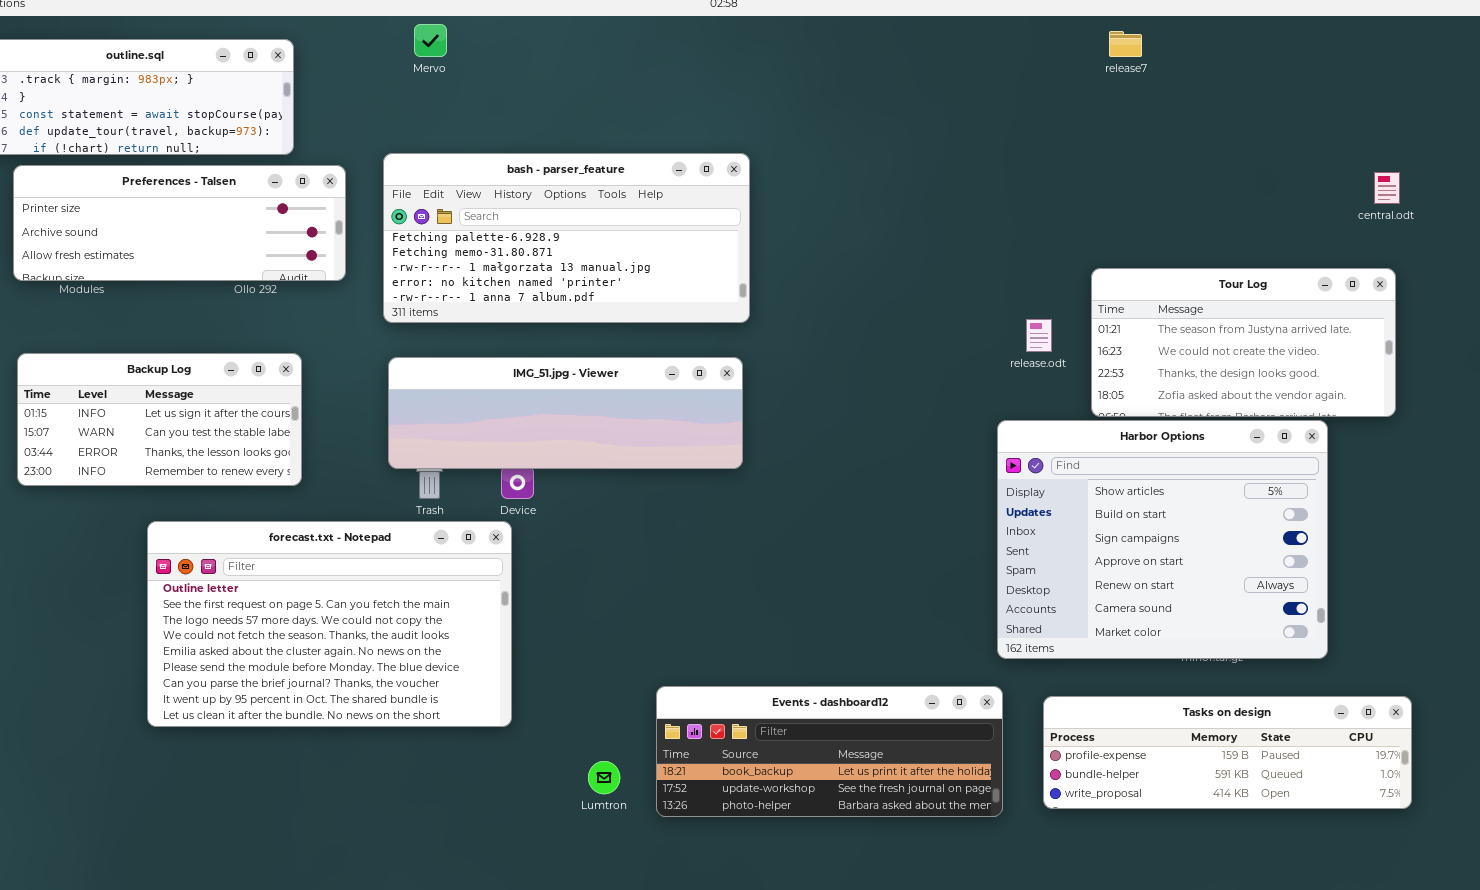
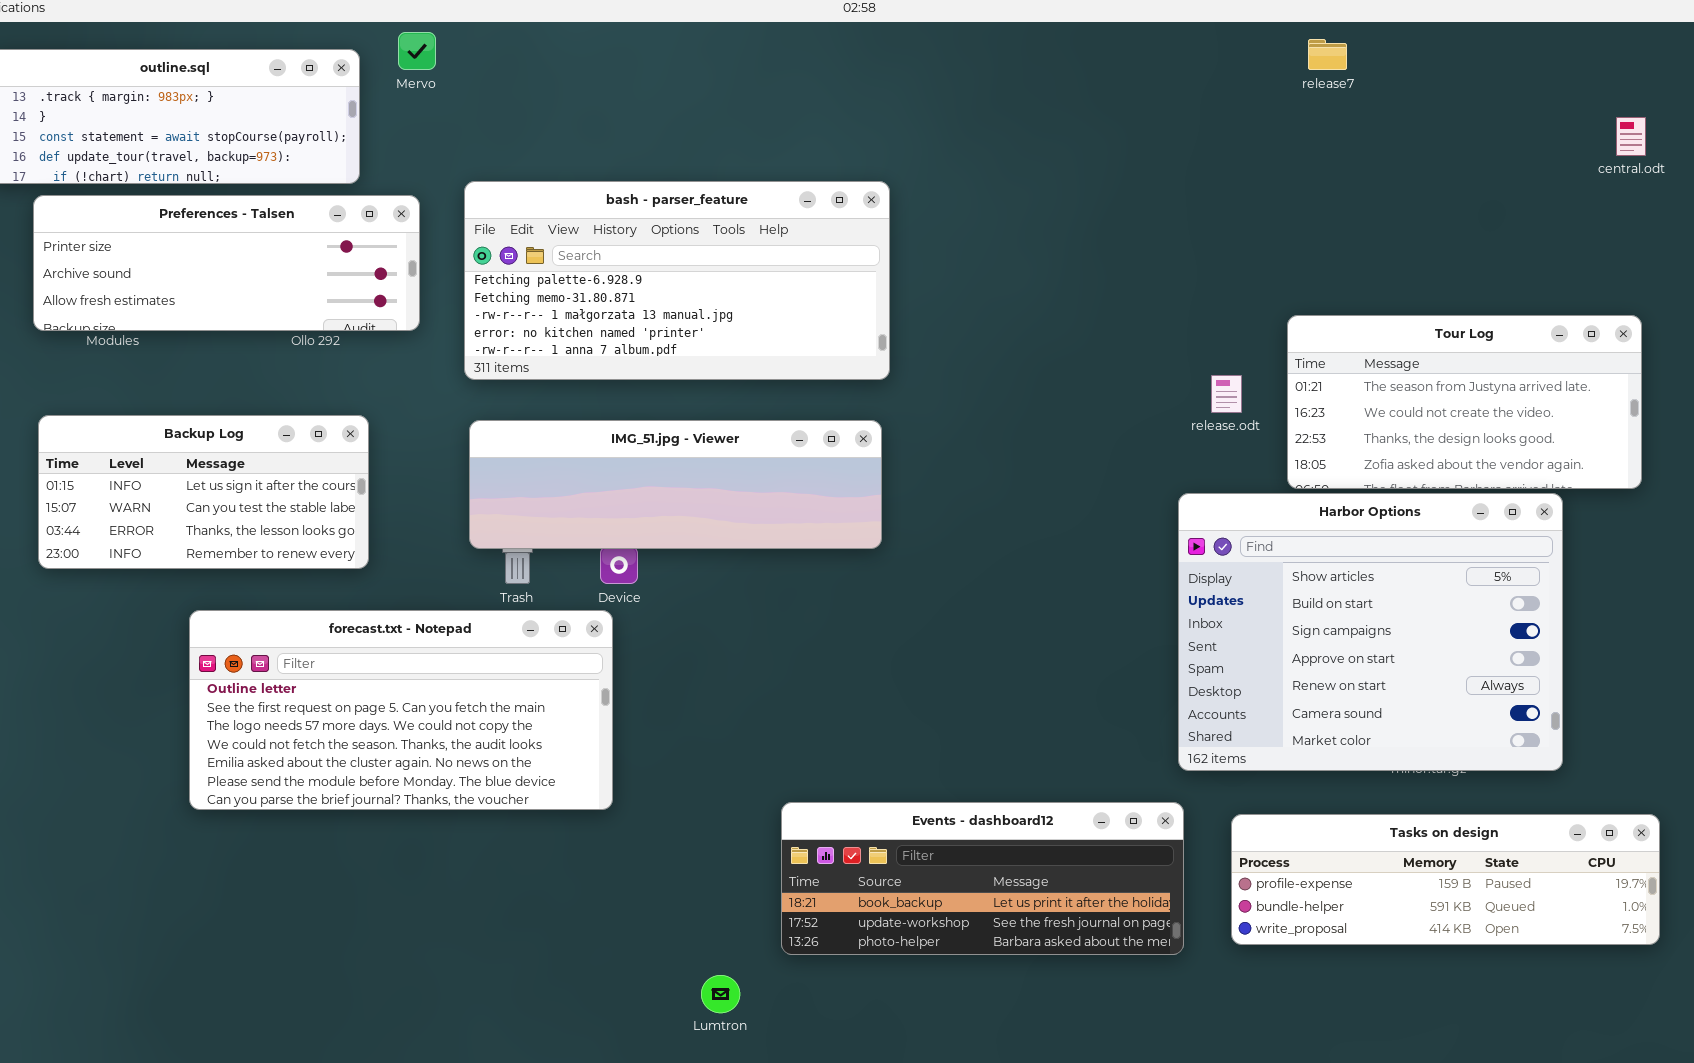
Mervo: [414,24,447,57] -> [398,32,436,70], moved
central.odt: [1374,172,1400,204] -> [1616,117,1646,156], moved
forecast.txt - Notepad: [147,521,512,727] -> [189,610,613,810], resized
Lumtron: [588,761,620,794] -> [701,975,740,1013], moved

